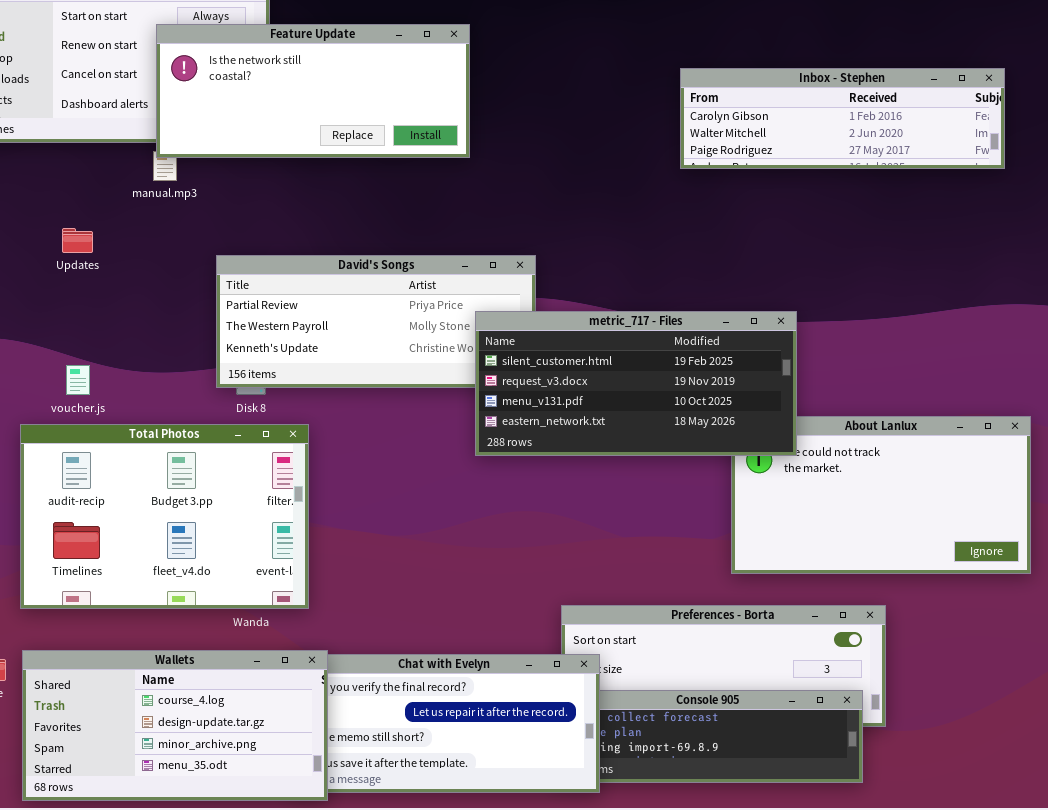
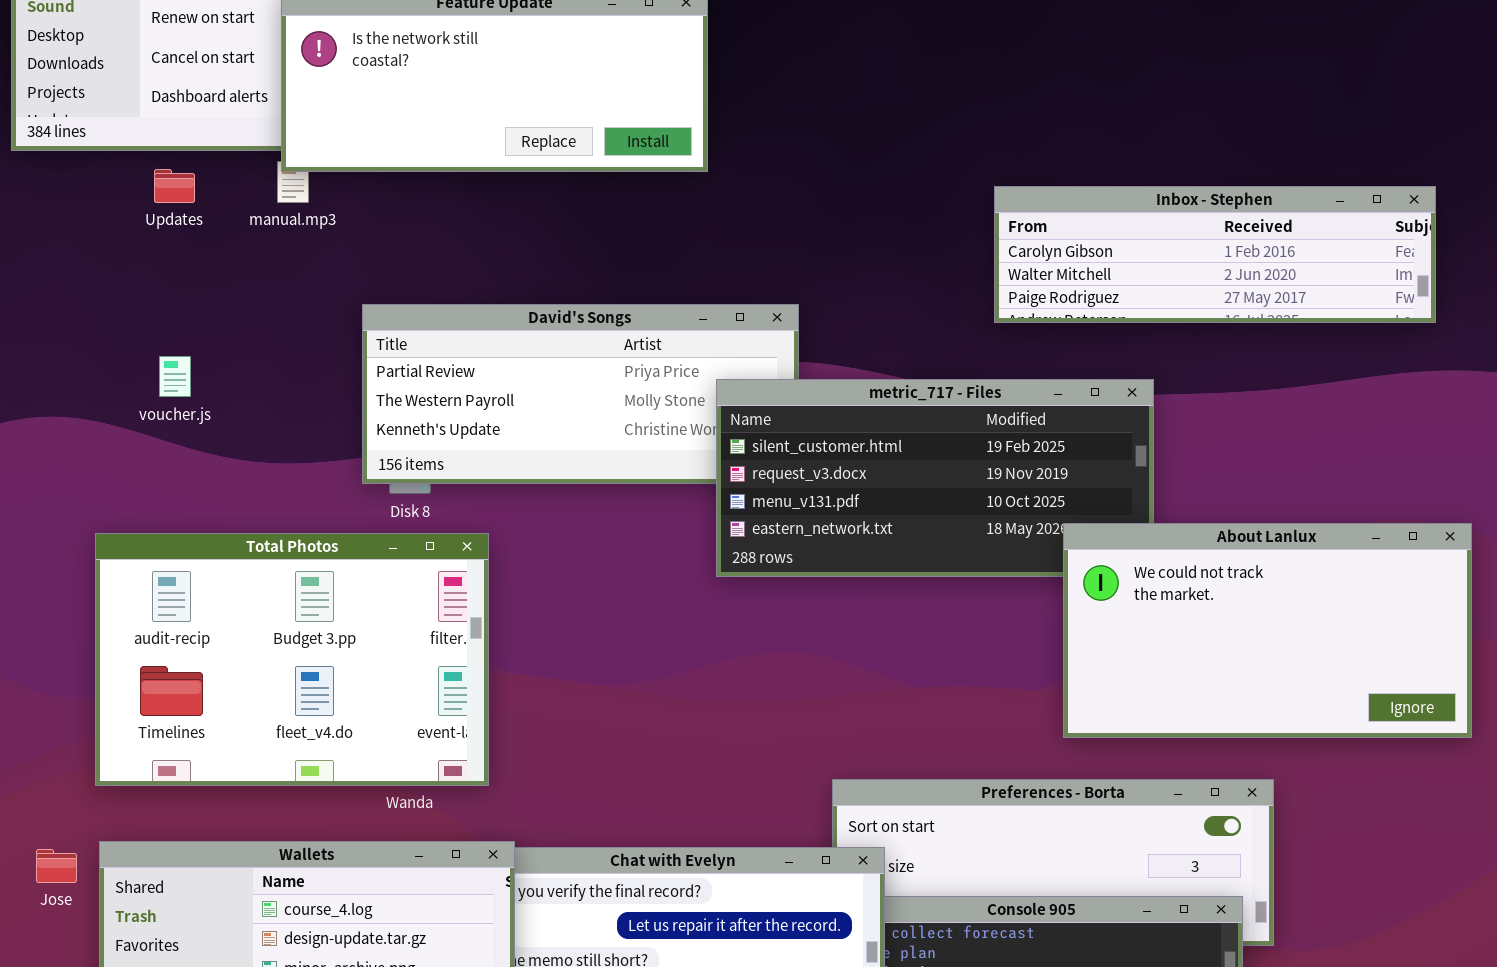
Inbox - Stephen: [680,68,1005,169] -> [994,186,1436,323], moved
Updates: [62,228,93,253] -> [154,169,195,203], moved
voucher.js: [66,365,90,395] -> [159,356,191,397], moved
About Lanlux: [731,416,1031,574] -> [1063,523,1472,738], raised

